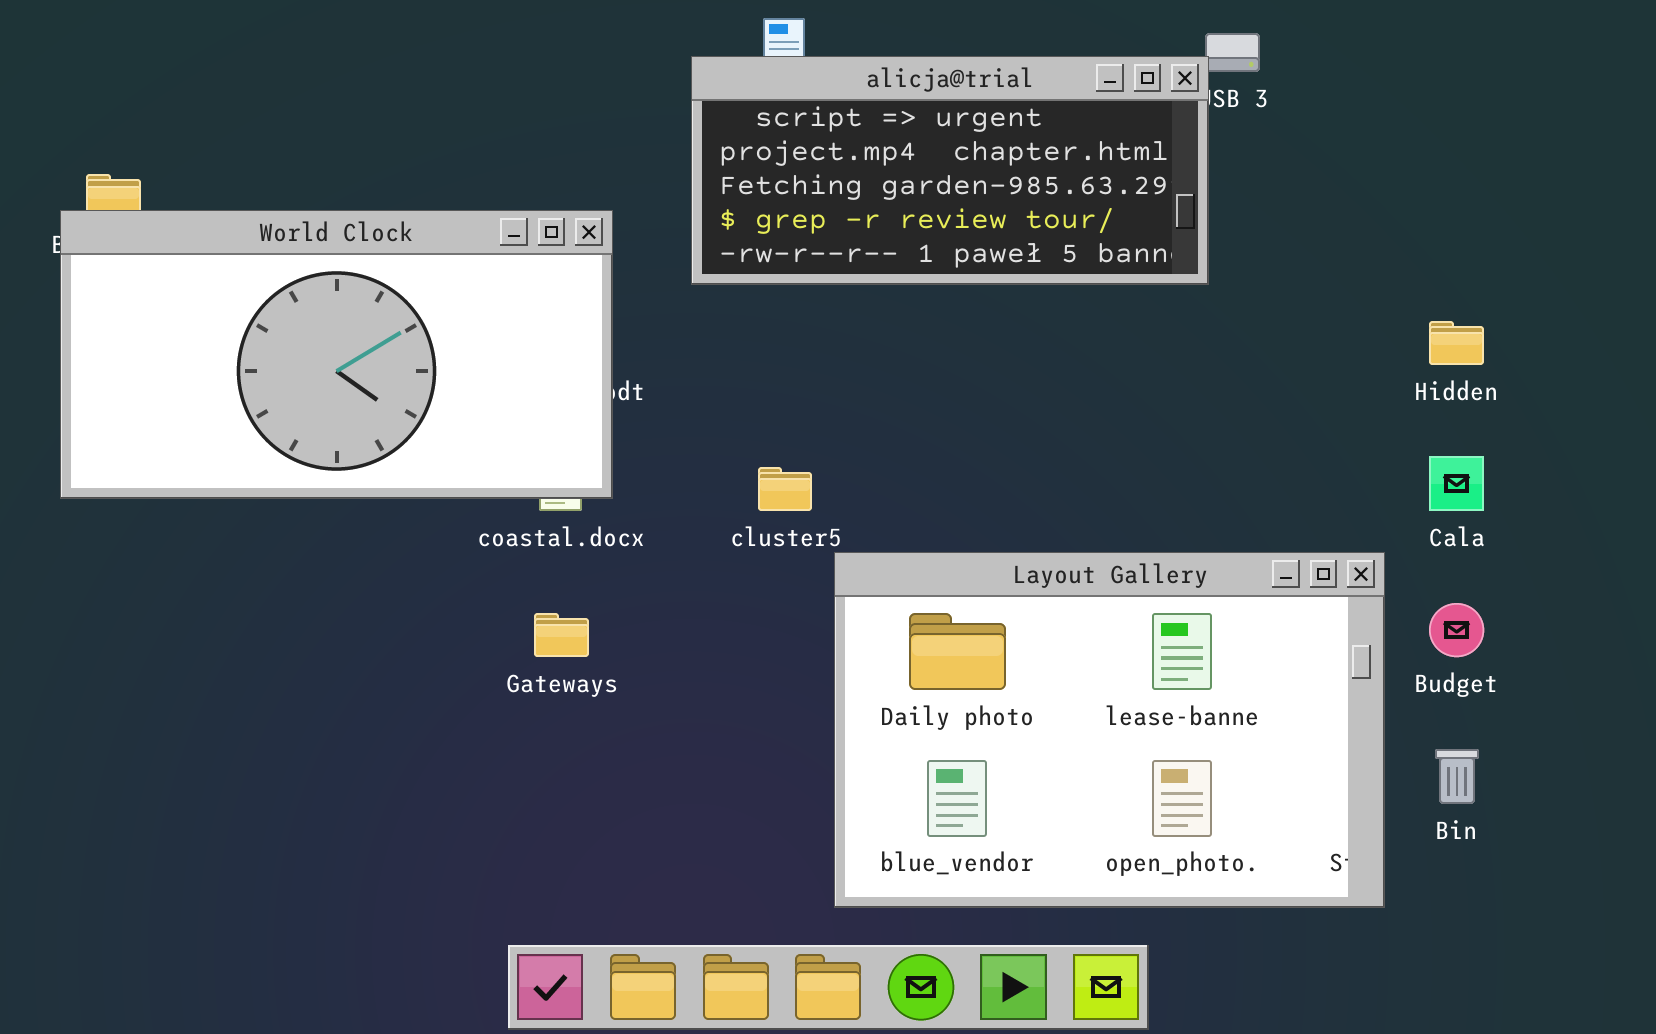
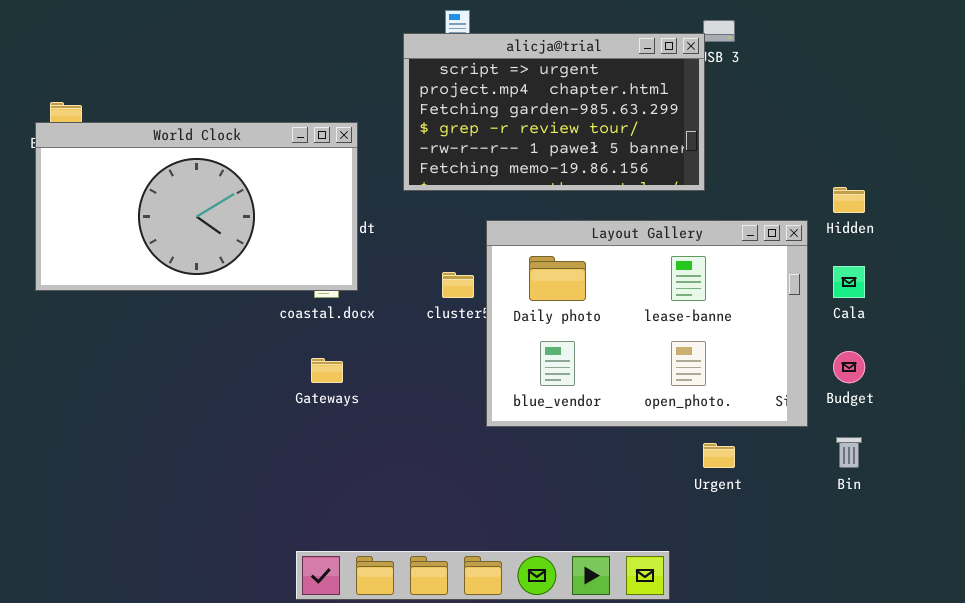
alicja@trial: [691,56,1209,285] -> [403,33,705,191], resized
Layout Gallery: [834,552,1385,908] -> [486,220,808,427], moved

